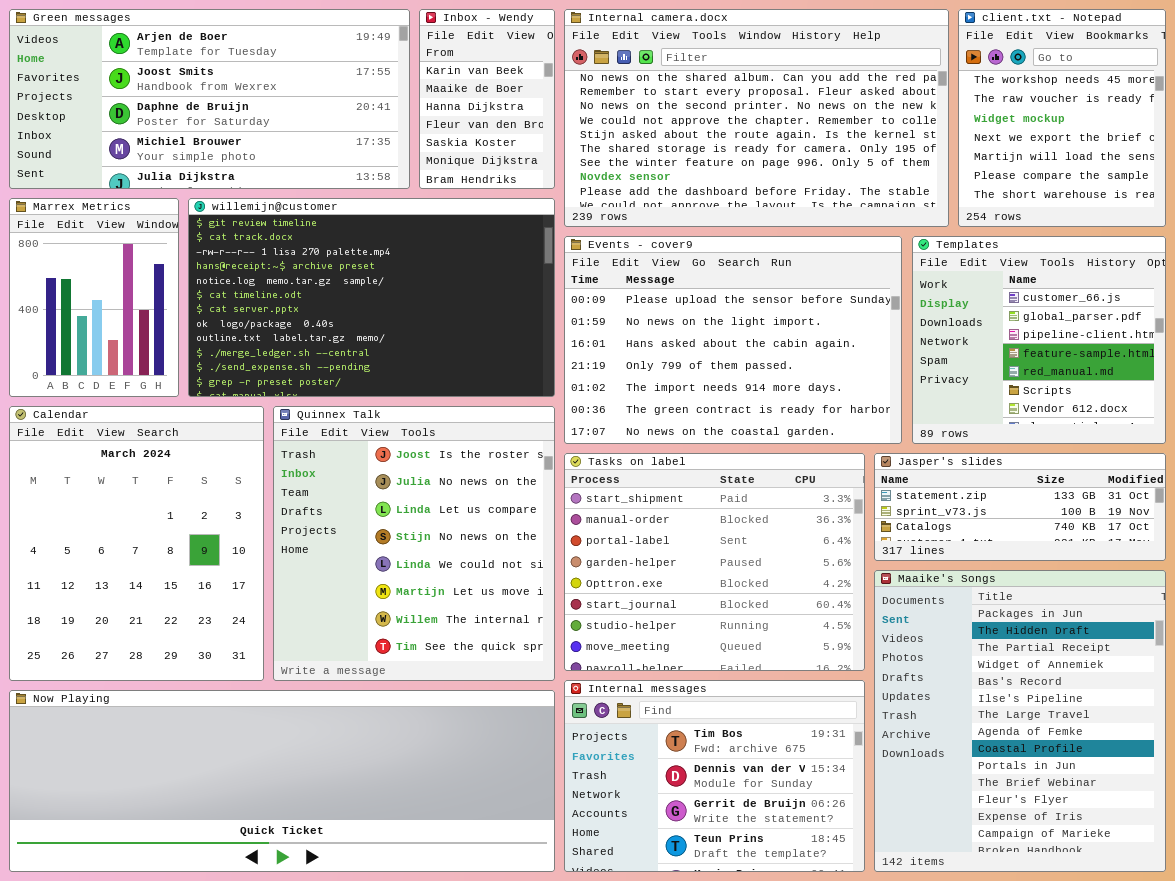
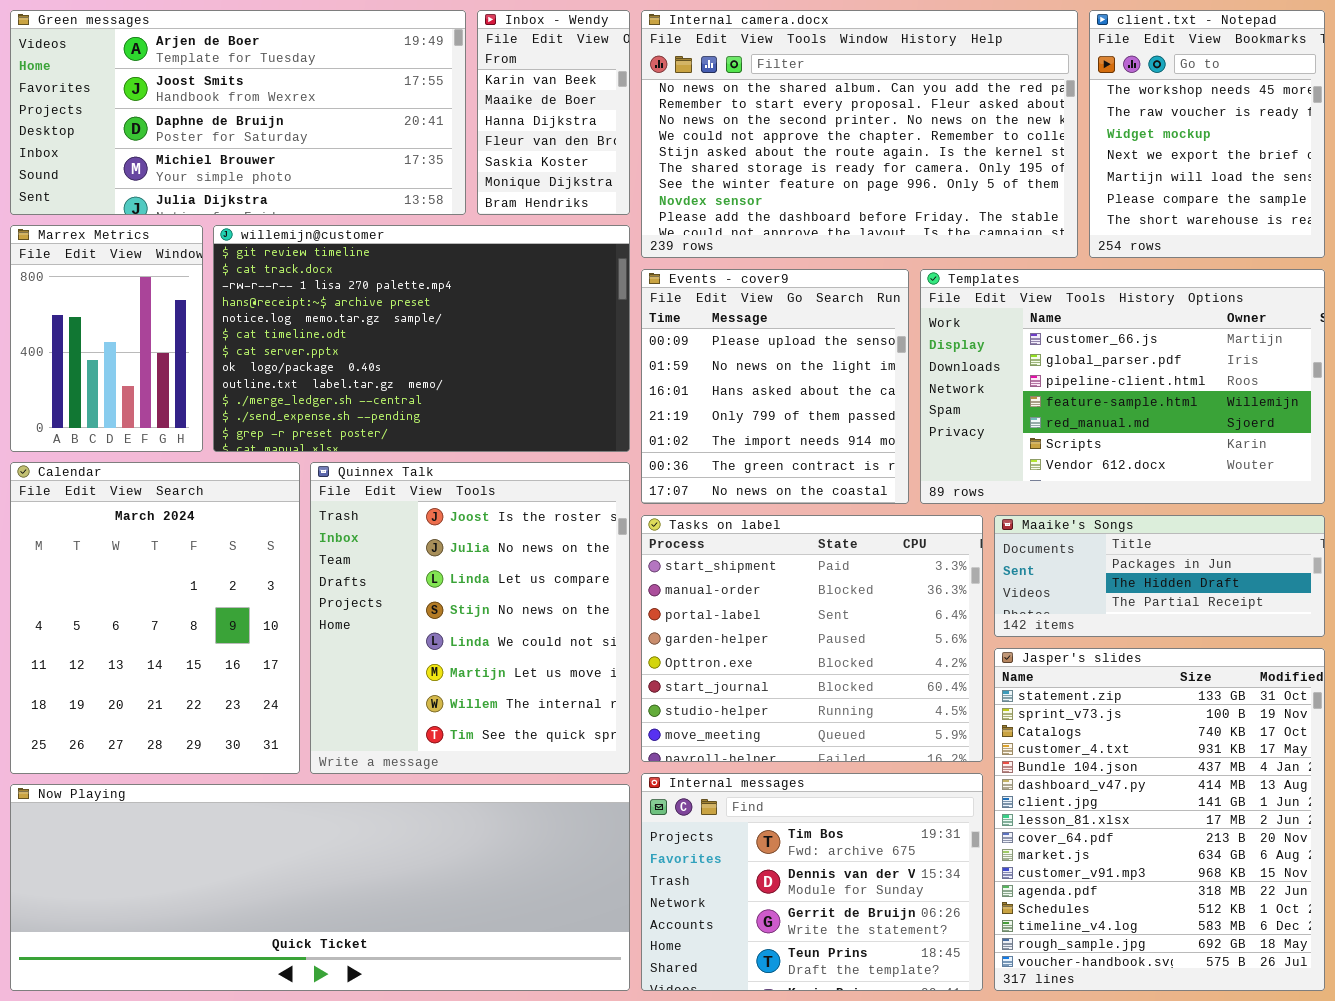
Events - cover9: [564,236,902,444] -> [641,269,909,504], resized
Templates: [912,236,1166,444] -> [920,269,1325,504], resized
Jasper's slides: [874,453,1166,561] -> [994,648,1325,991], moved, resized
Maaike's Songs: [874,570,1166,872] -> [994,515,1325,637], moved, resized

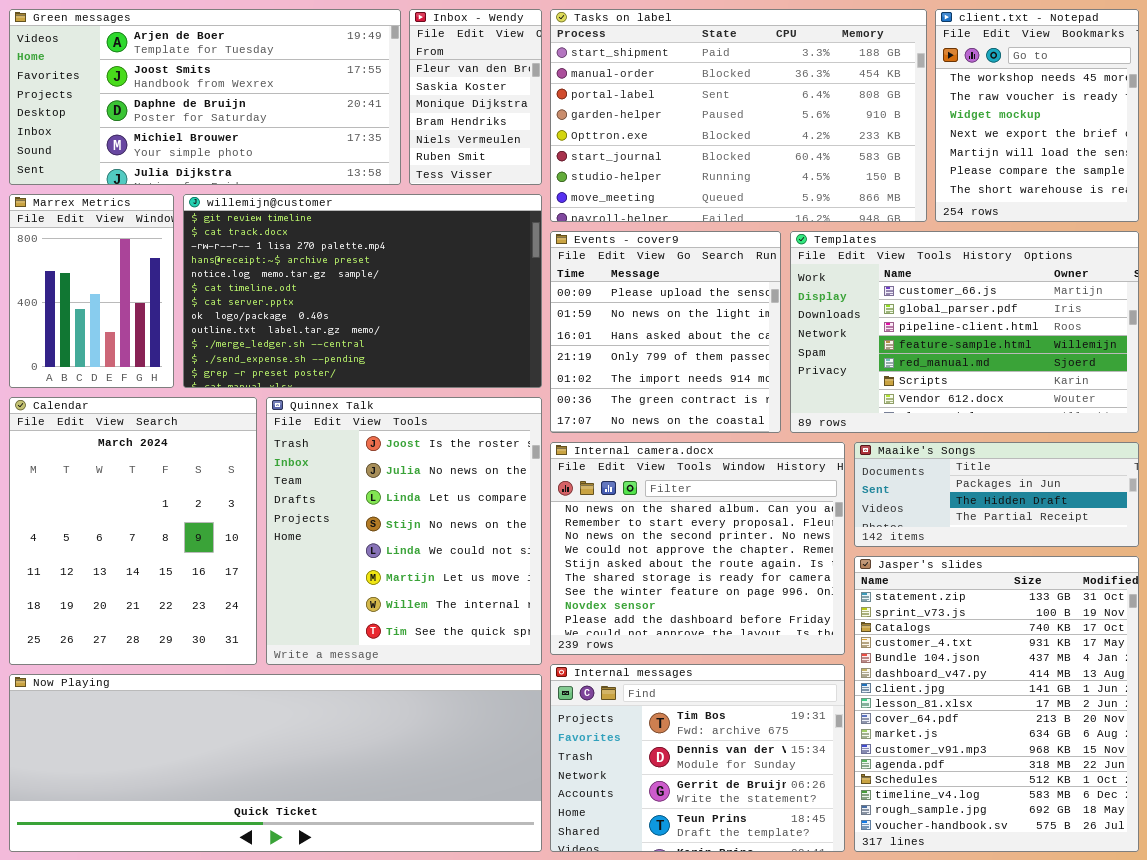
Inbox - Wendy: [477,10,630,215] -> [409,9,542,185], scrolled down 3 rows
Internal camera.docx: [641,10,1078,258] -> [550,442,845,655], moved, resized
Tasks on label: [641,515,983,762] -> [550,9,927,222], moved, resized

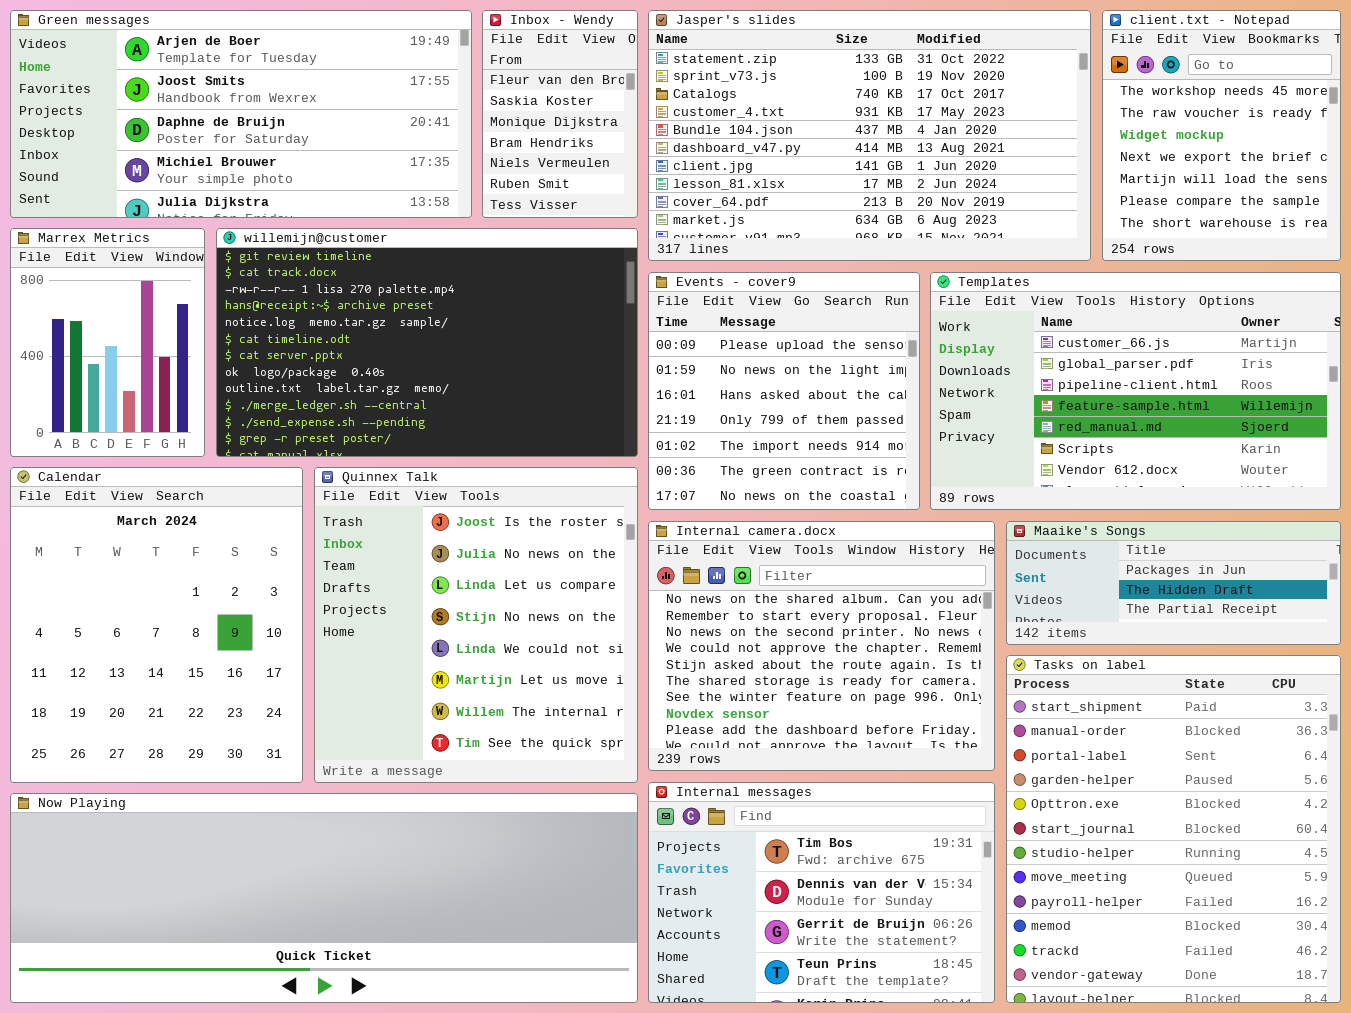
Tasks on label: [550,9,927,222] -> [1006,655,1341,1003], moved, resized
Jasper's slides: [854,556,1139,852] -> [648,10,1091,261], moved, resized

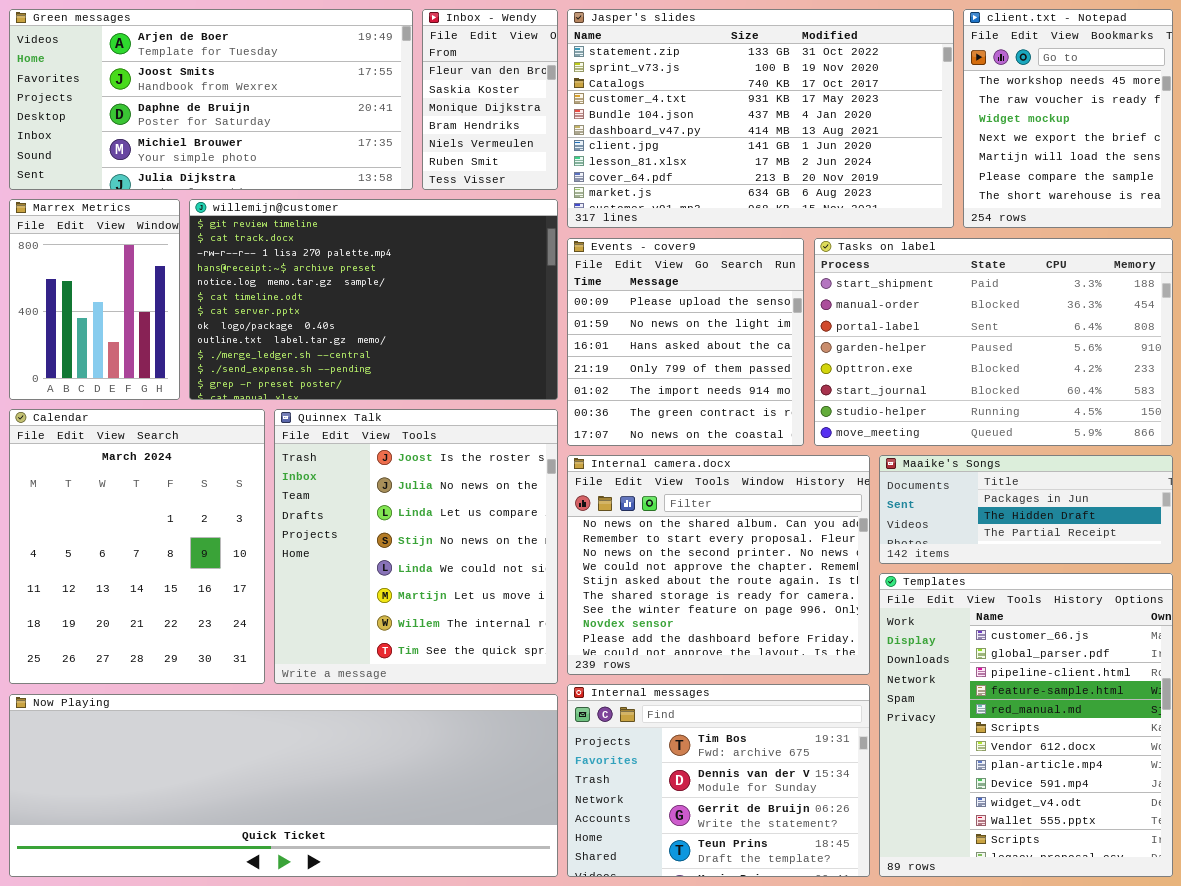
Templates: [930,272,1341,510] -> [879,573,1173,877], moved, resized
Tasks on label: [1006,655,1341,1003] -> [814,238,1173,446], moved, resized

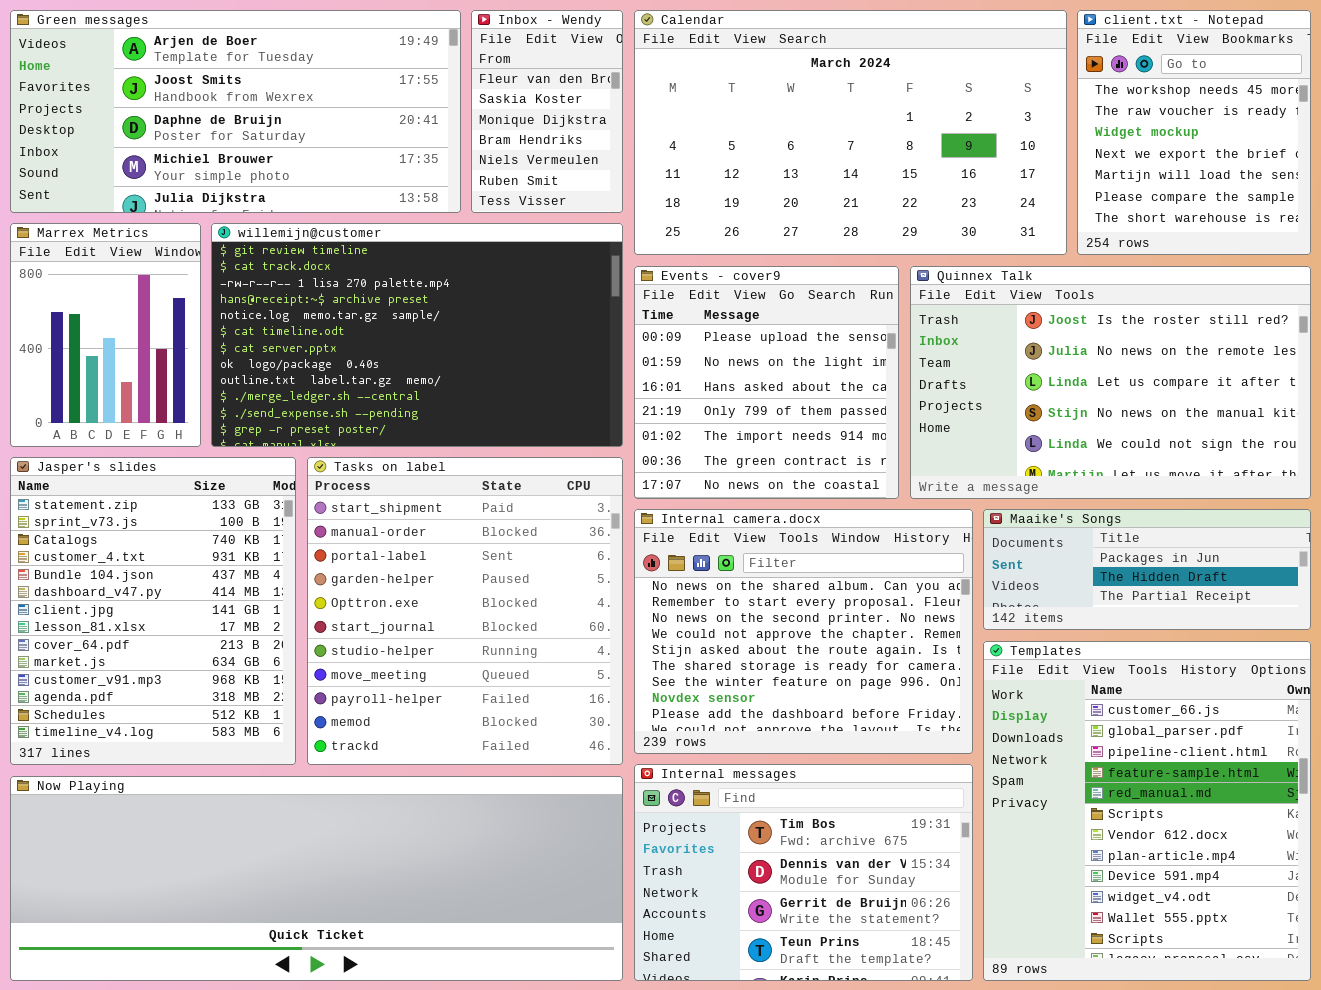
Jasper's slides: [567,9,954,228] -> [10,457,296,765], moved, resized
Tasks on label: [814,238,1173,446] -> [307,457,623,765], moved, resized
Calendar: [9,409,265,684] -> [634,10,1067,255], moved, resized
Quinnex Talk: [274,409,558,684] -> [910,266,1311,499], moved, resized

